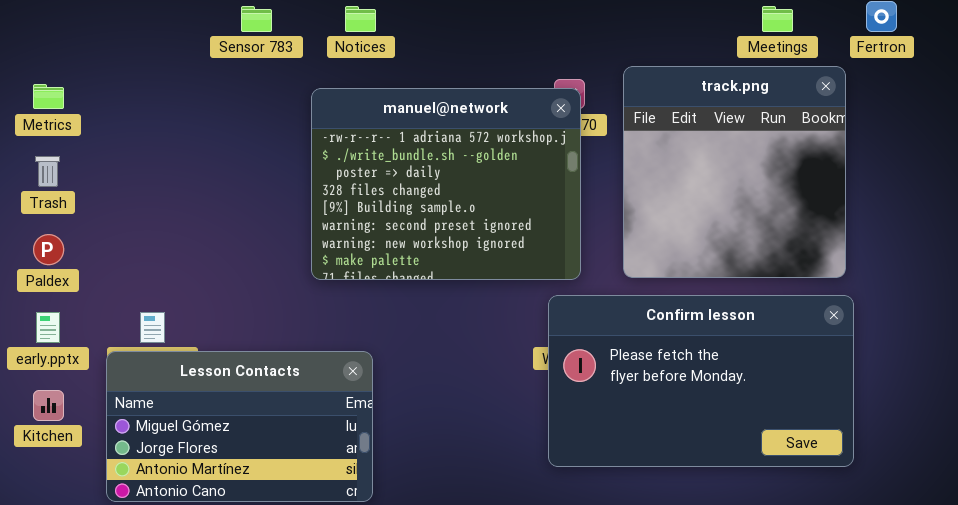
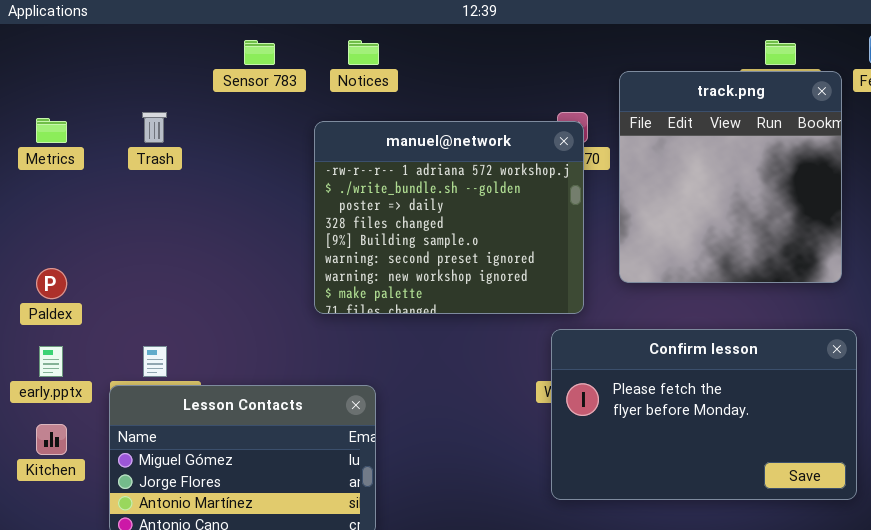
track.png: [623,66,846,278] -> [619,71,842,283], moved
Trash: [35,156,60,187] -> [142,112,167,143], moved

